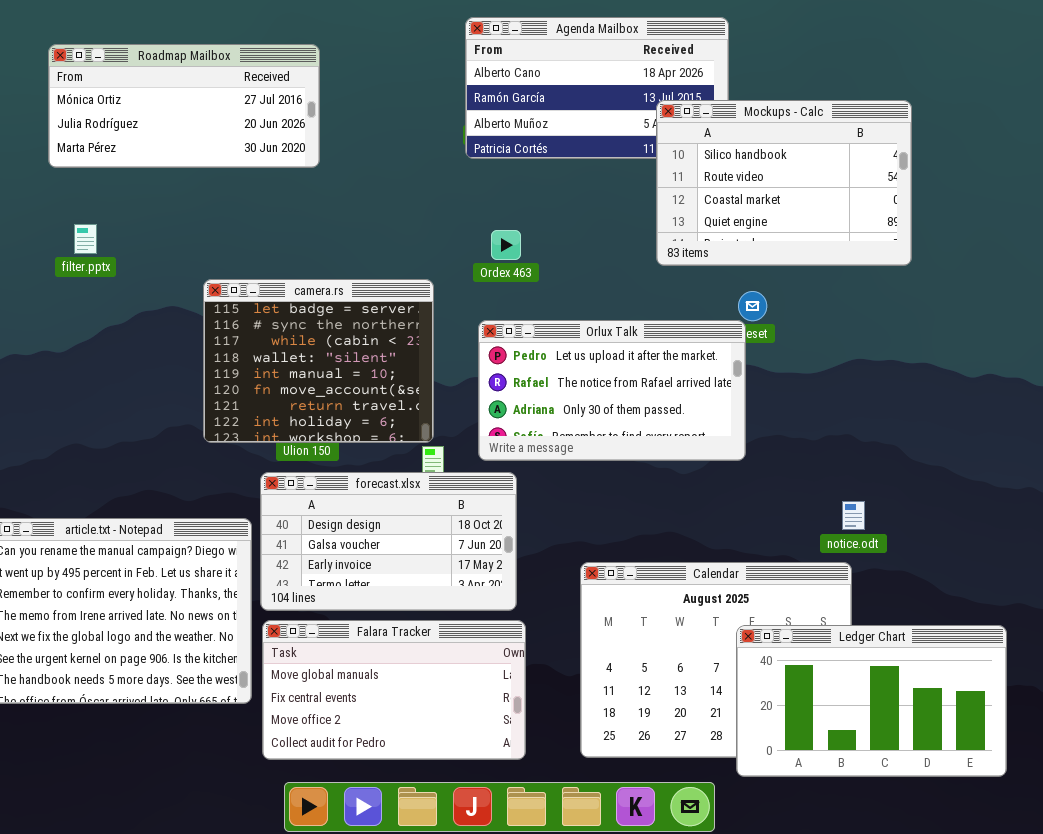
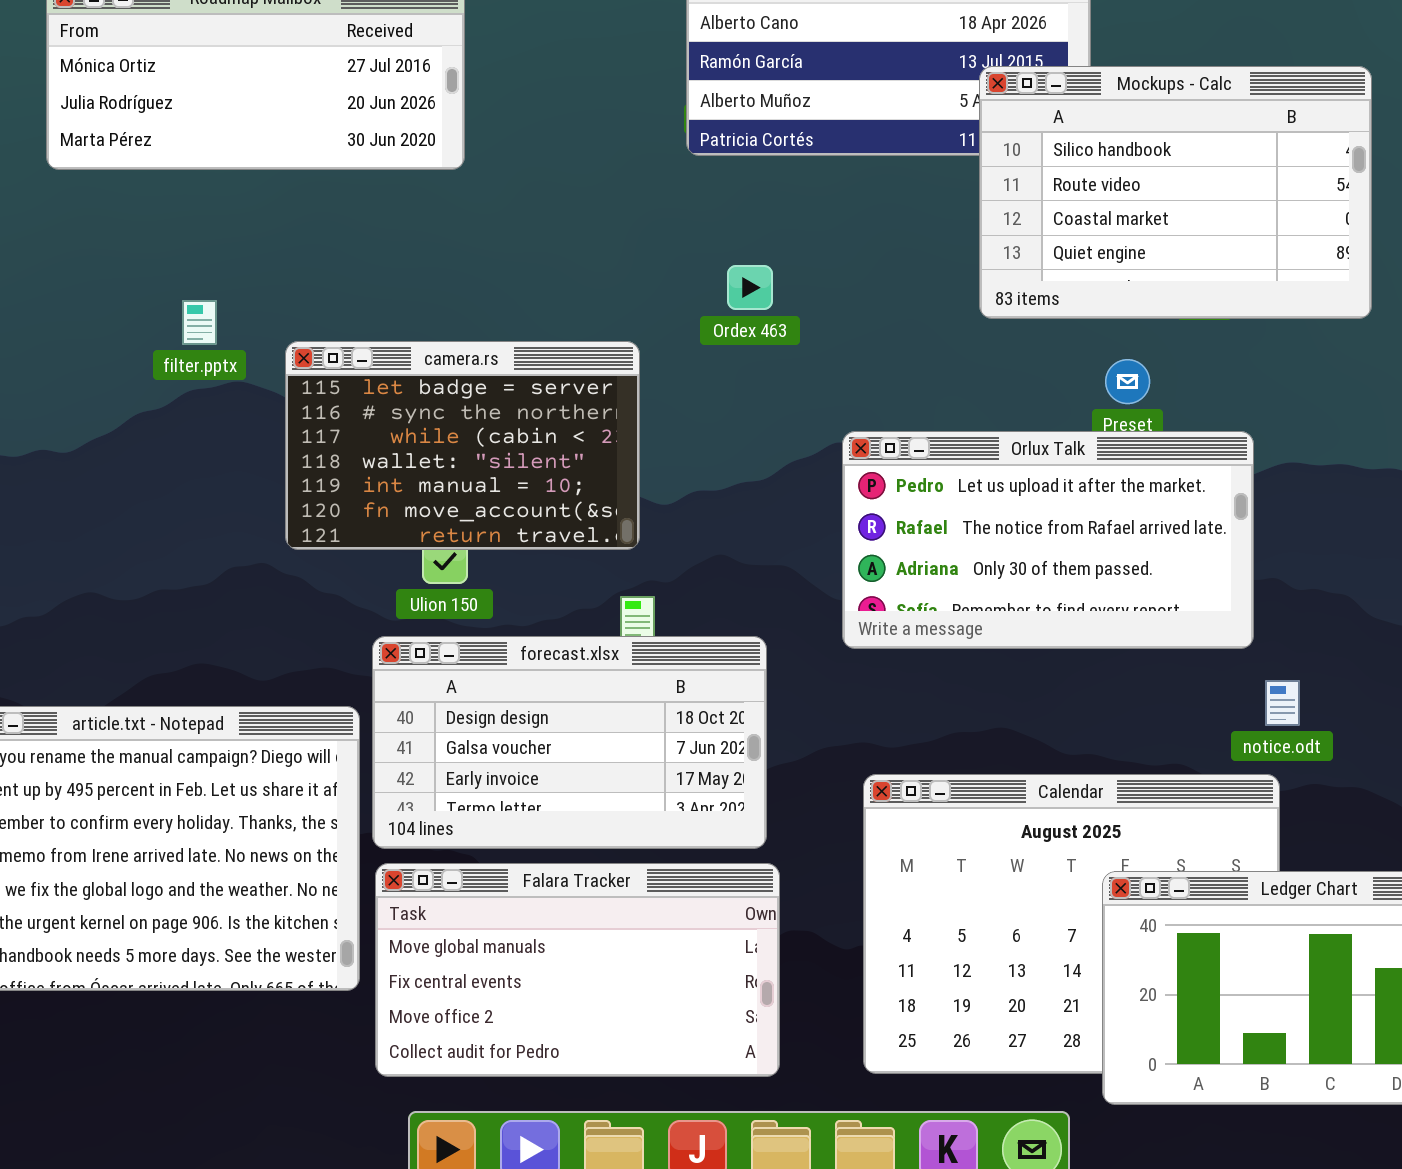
filter.pptx: [74,224,97,254] -> [182,300,217,345], moved
camera.rs: [203,279,434,443] -> [285,341,640,550], resized
Orlux Talk: [478,320,746,461] -> [842,431,1254,649], moved

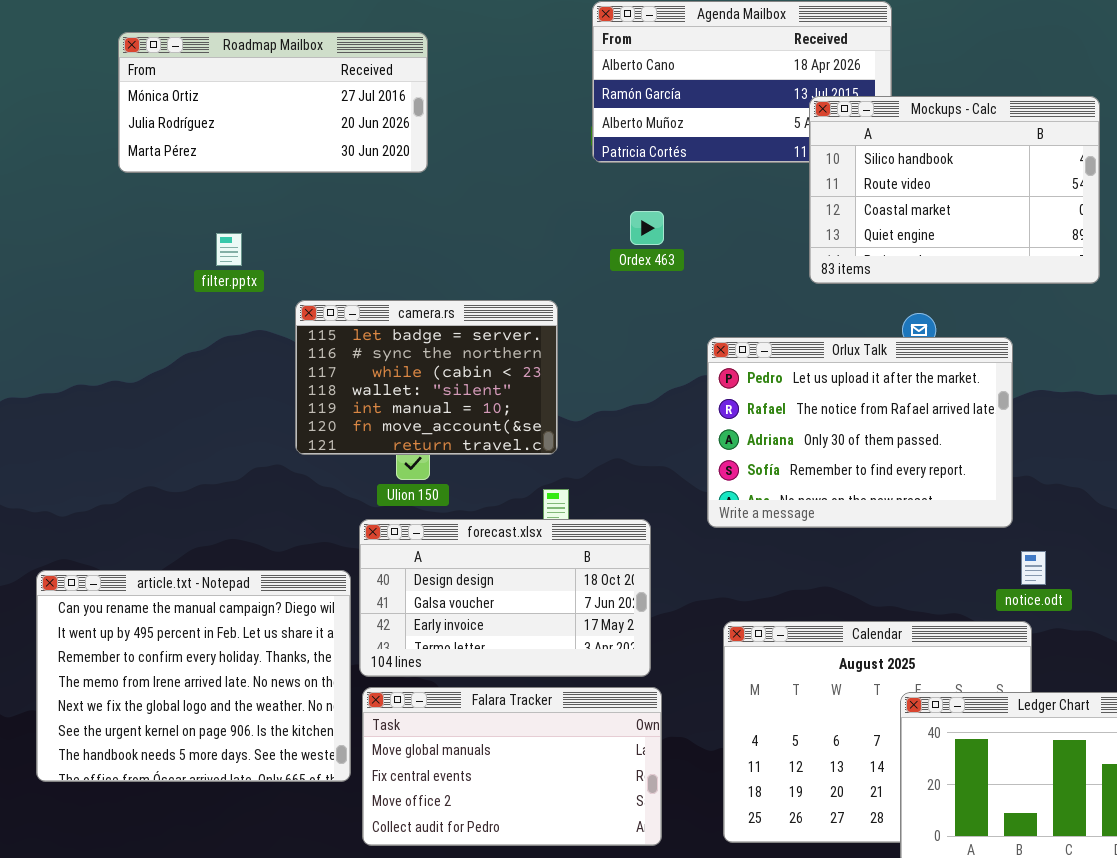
Ordex 463: [727,265,773,310] -> [630,211,664,245], moved
filter.pptx: [182,300,217,345] -> [216,233,242,266], moved
Orlux Talk: [842,431,1254,649] -> [707,337,1013,528], resized

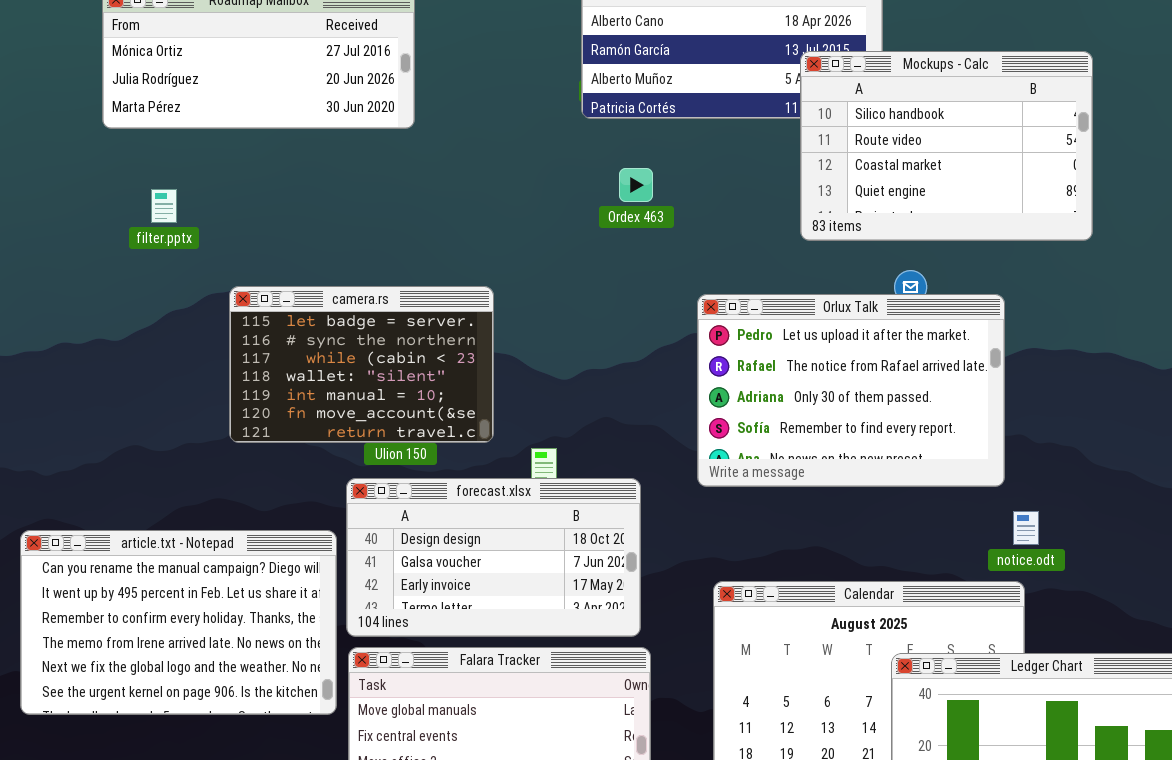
filter.pptx: [216,233,242,266] -> [151,189,177,223], moved
camera.rs: [295,300,558,455] -> [229,286,494,443], moved
article.txt - Notepad: [36,570,351,782] -> [20,530,337,715], resized

